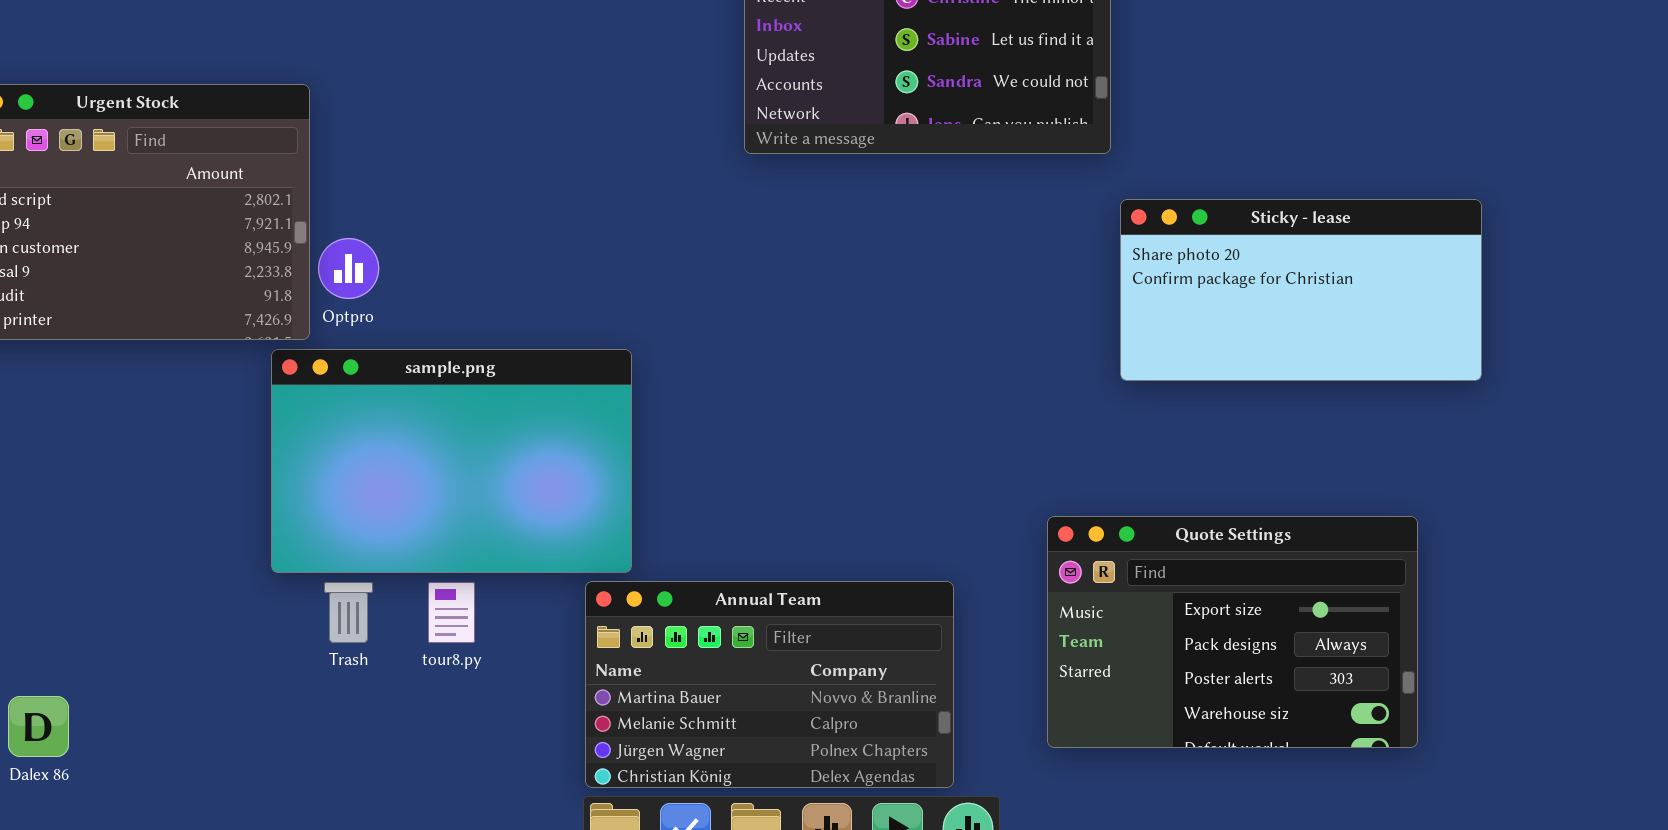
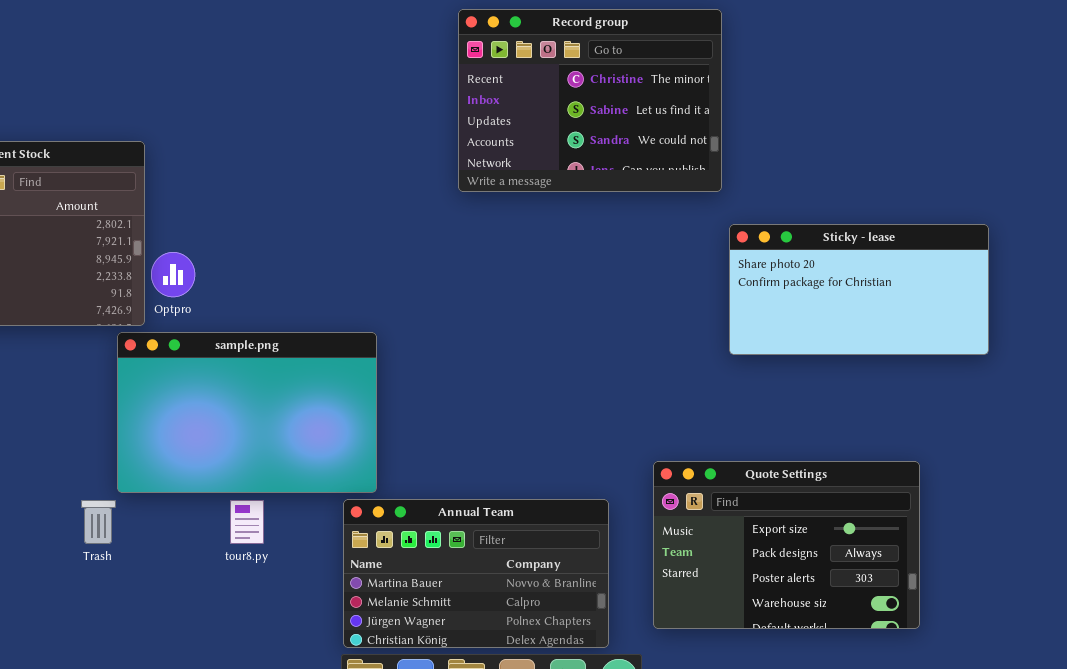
Quote Settings: [1047,516,1418,748] -> [653,461,920,629], moved
Trash: [324,582,373,643] -> [81,500,116,544], moved

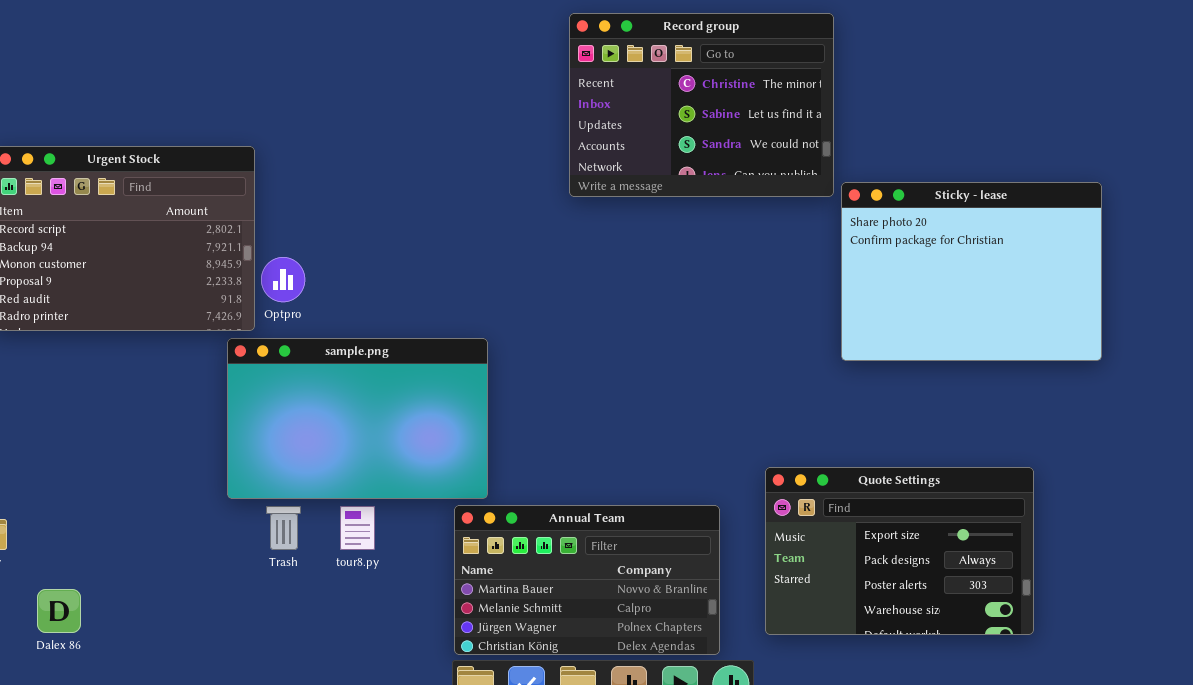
Sticky - lease: [729,224,989,355] -> [841,182,1102,361], resized
Trash: [81,500,116,544] -> [266,506,301,550], moved

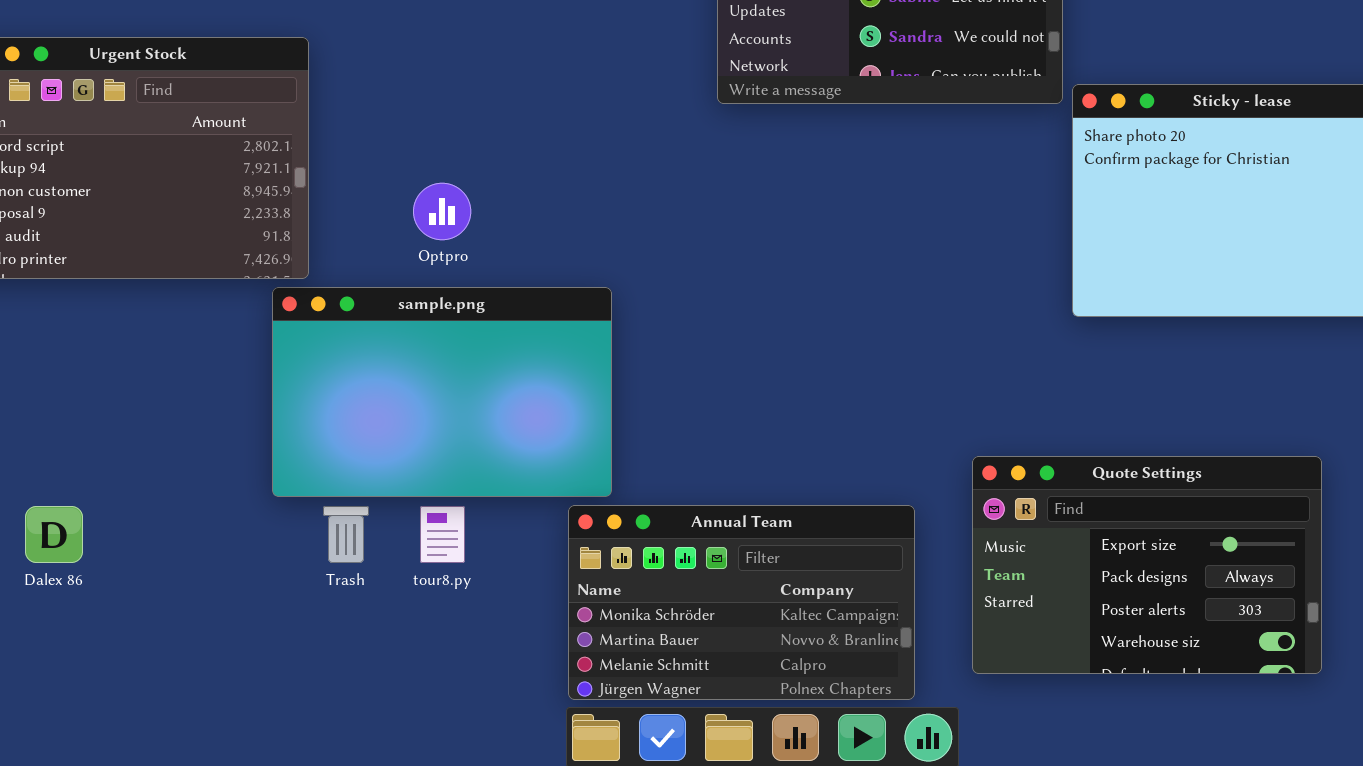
Optpro: [261,257,305,302] -> [413,183,471,240], moved
Annual Team: [454,505,720,655] -> [568,505,915,700], scrolled up 1 row
Dalex 86: [37,589,81,633] -> [25,506,83,563], moved

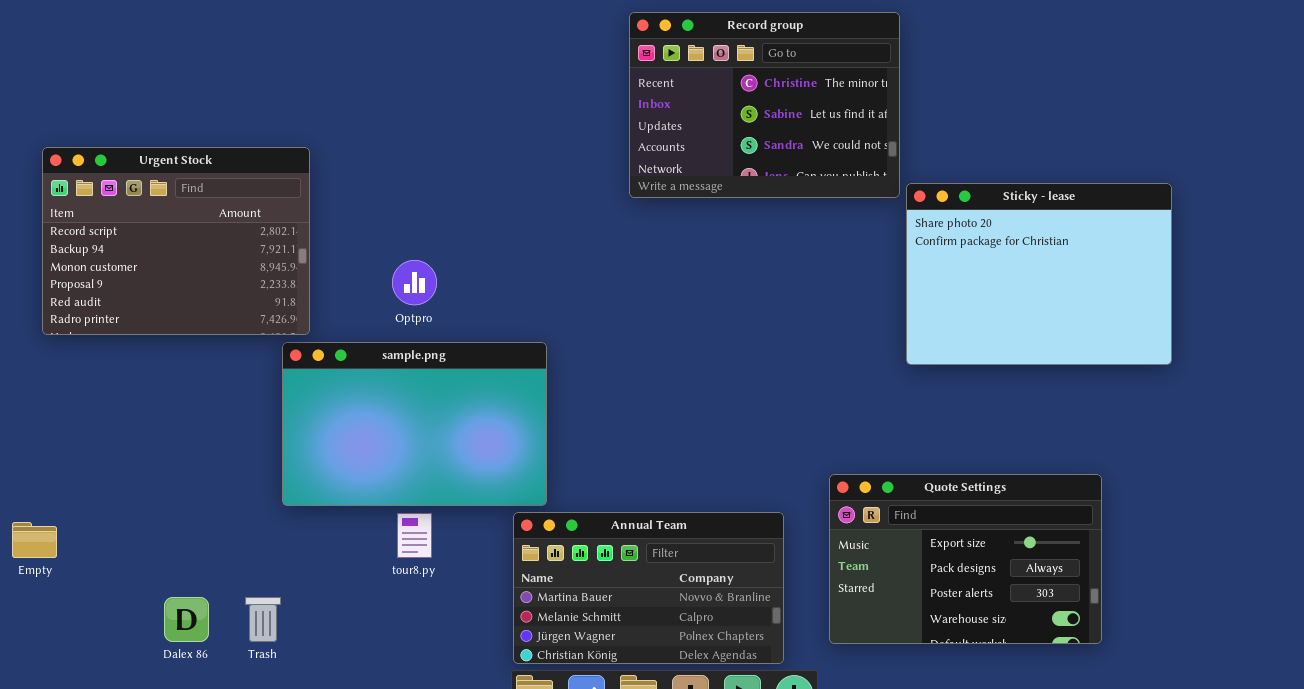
Annual Team: [568,505,915,700] -> [513,512,784,664], scrolled down 1 row
Dalex 86: [25,506,83,563] -> [164,597,209,642], moved
Trash: [323,506,369,563] -> [245,597,281,642], moved

